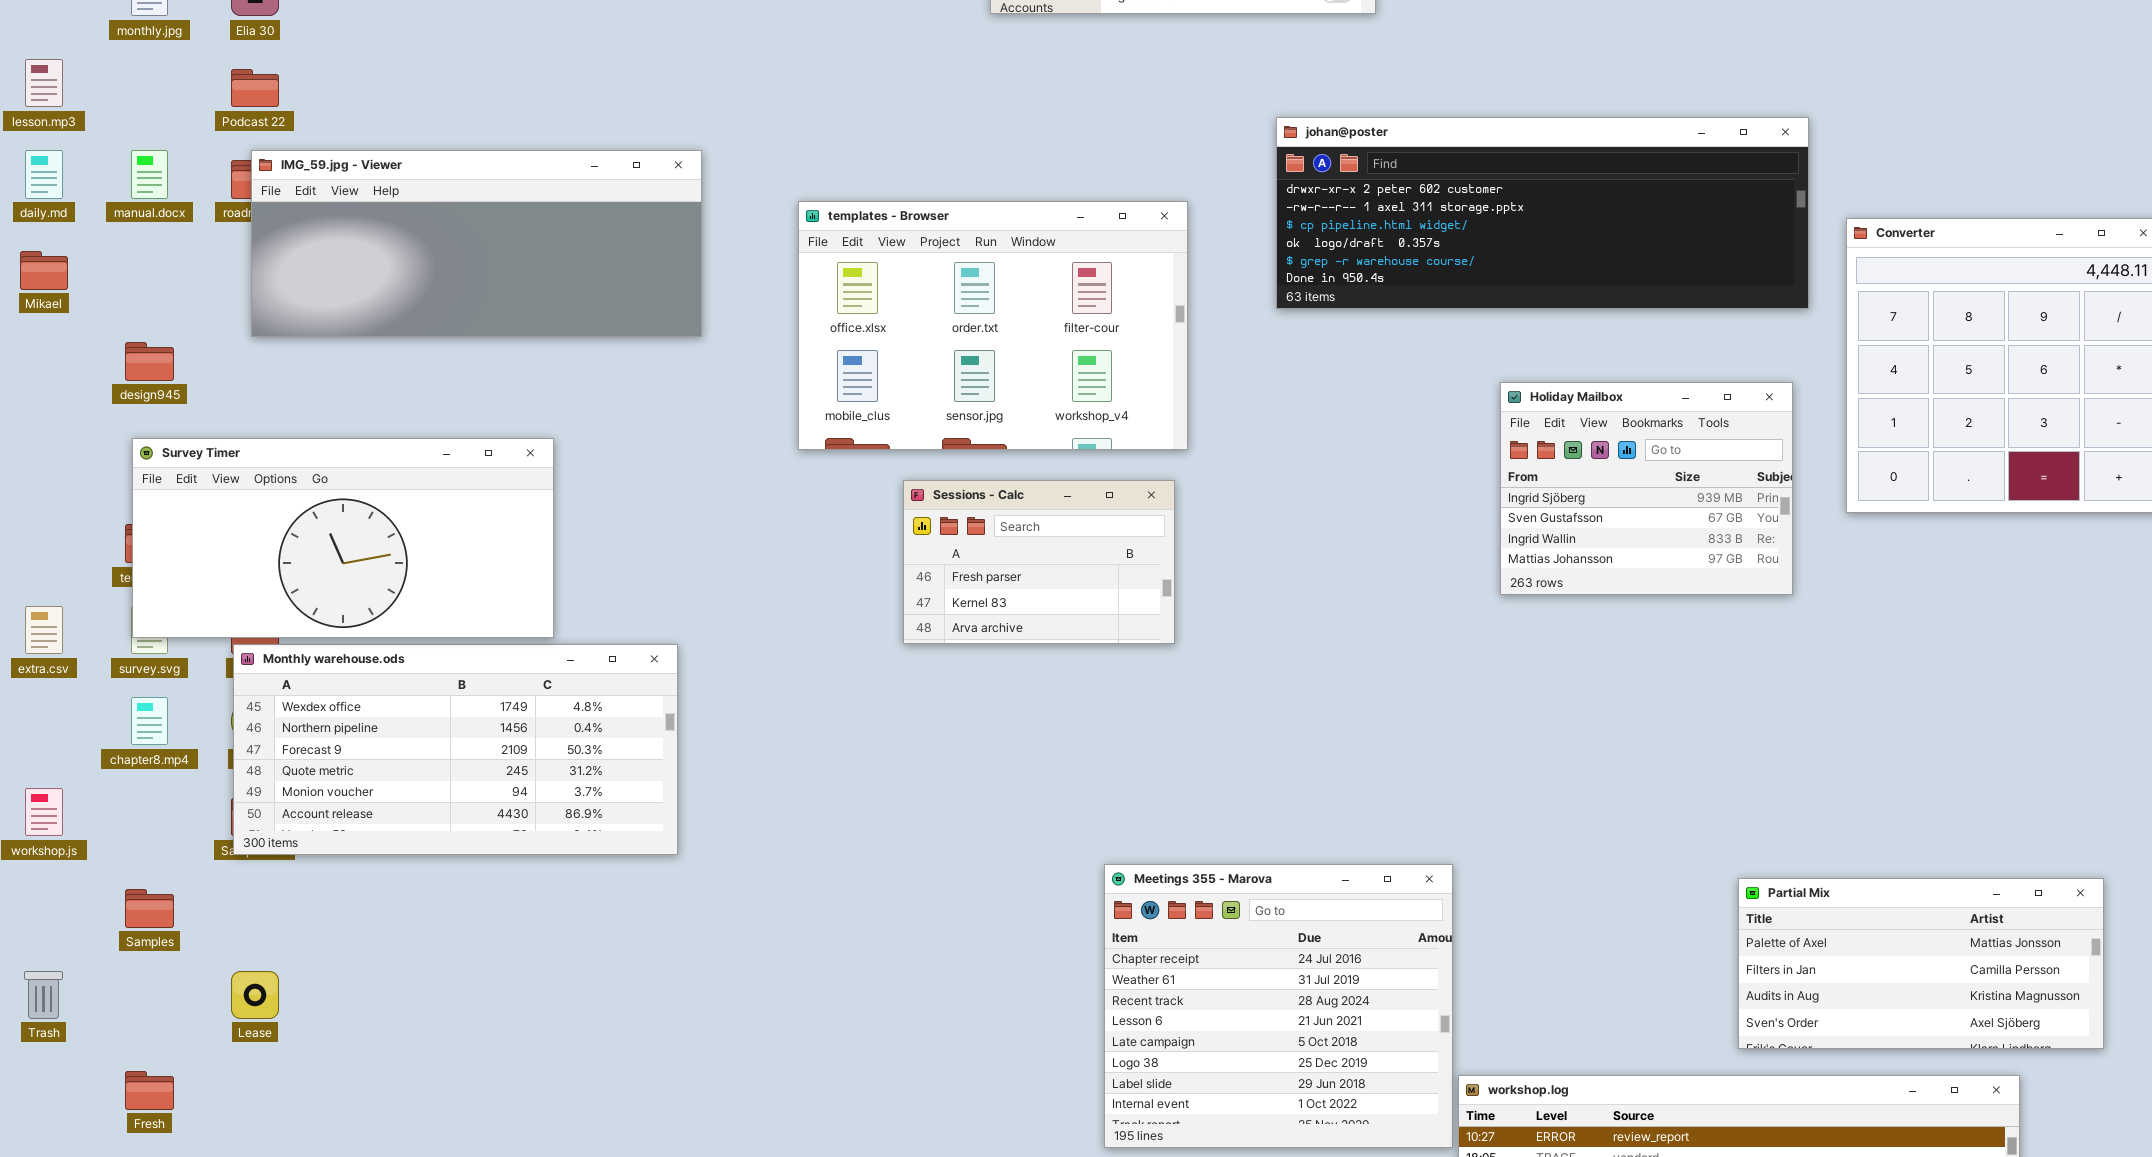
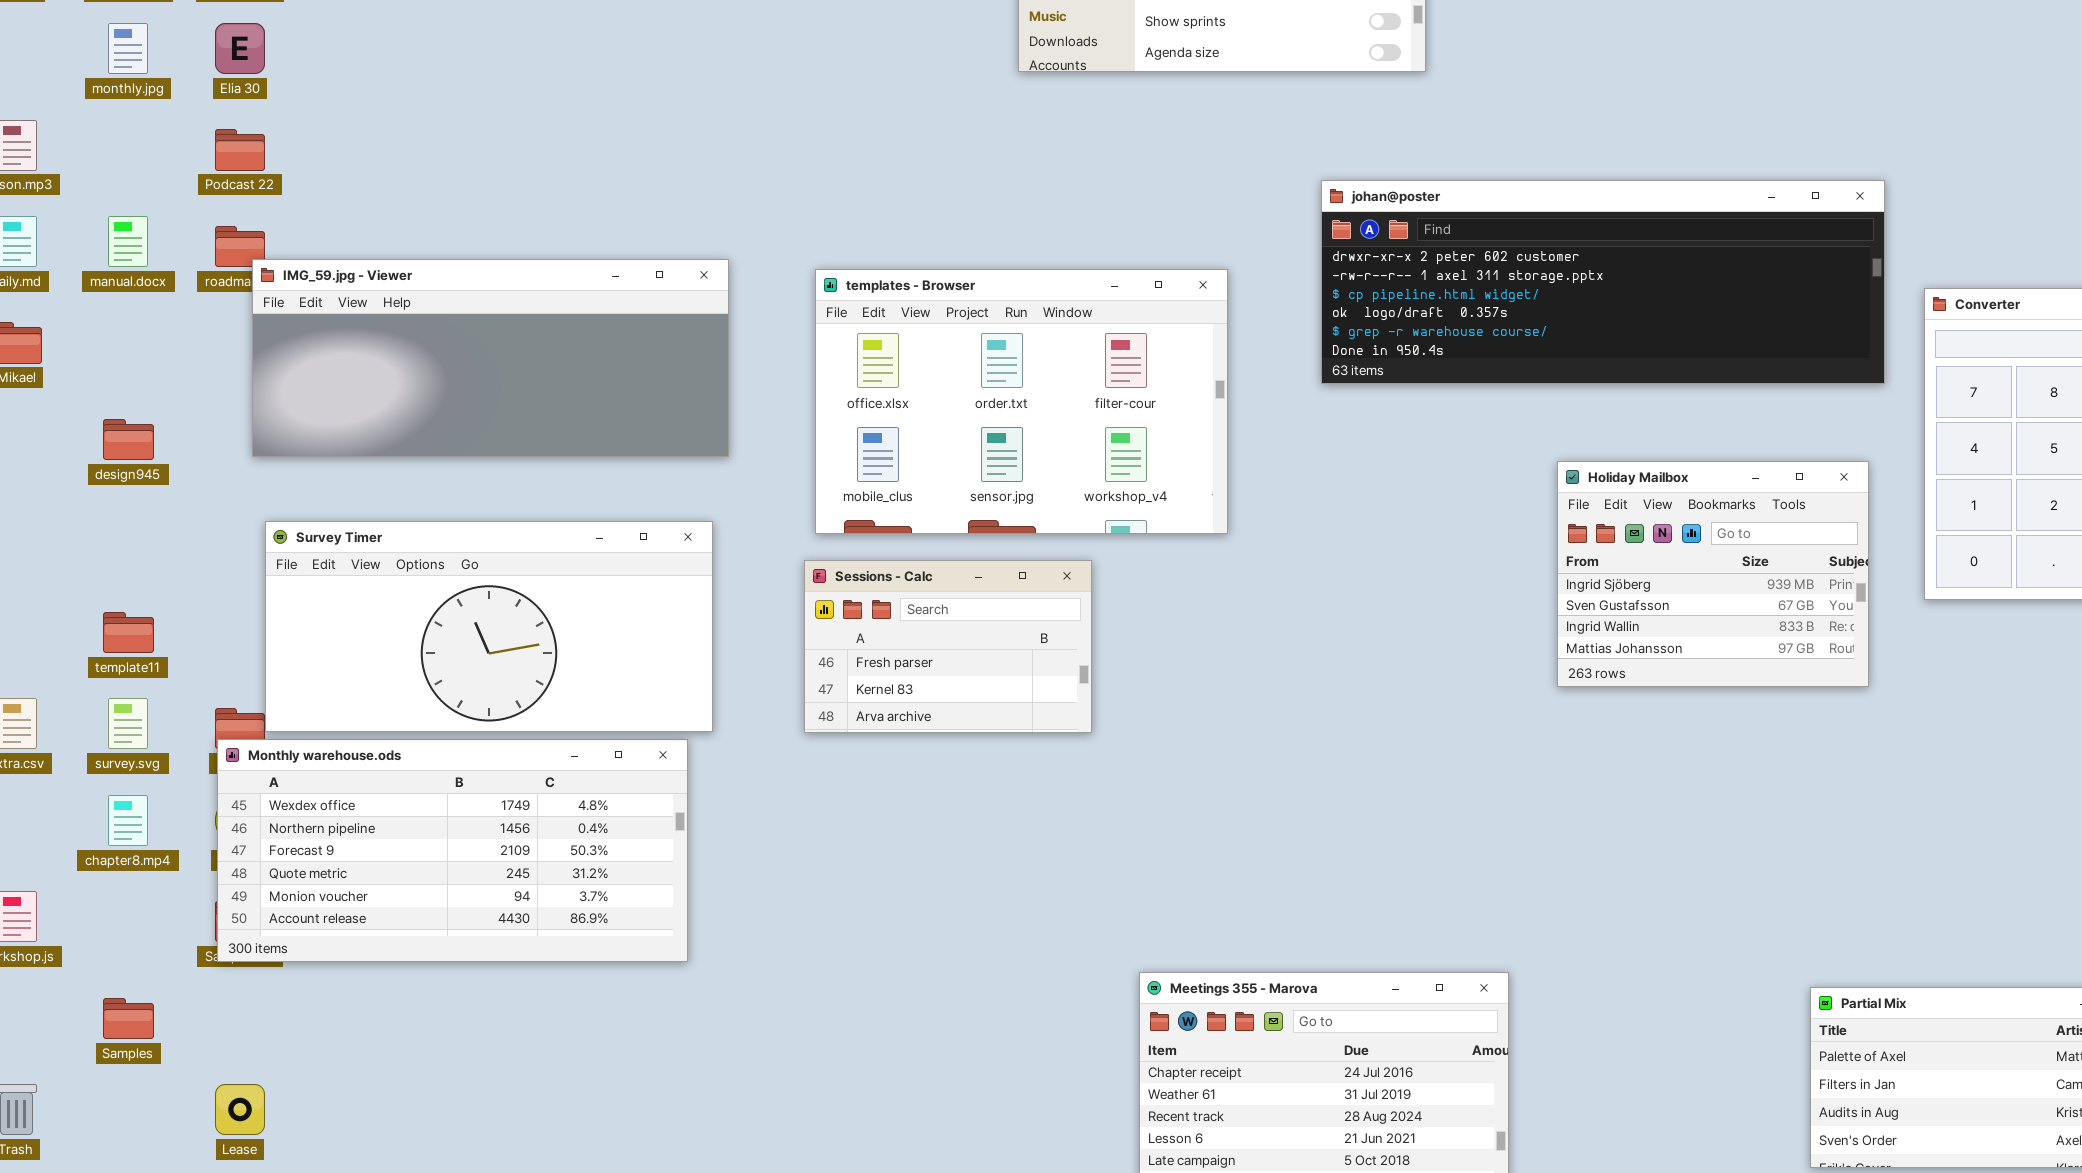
IMG_59.jpg - Viewer: [251,150,702,337] -> [252,259,729,457], moved
Survey Timer: [132,438,554,638] -> [265,521,713,732], moved
Sessions - Calc: [903,480,1175,644] -> [804,560,1092,733], moved

